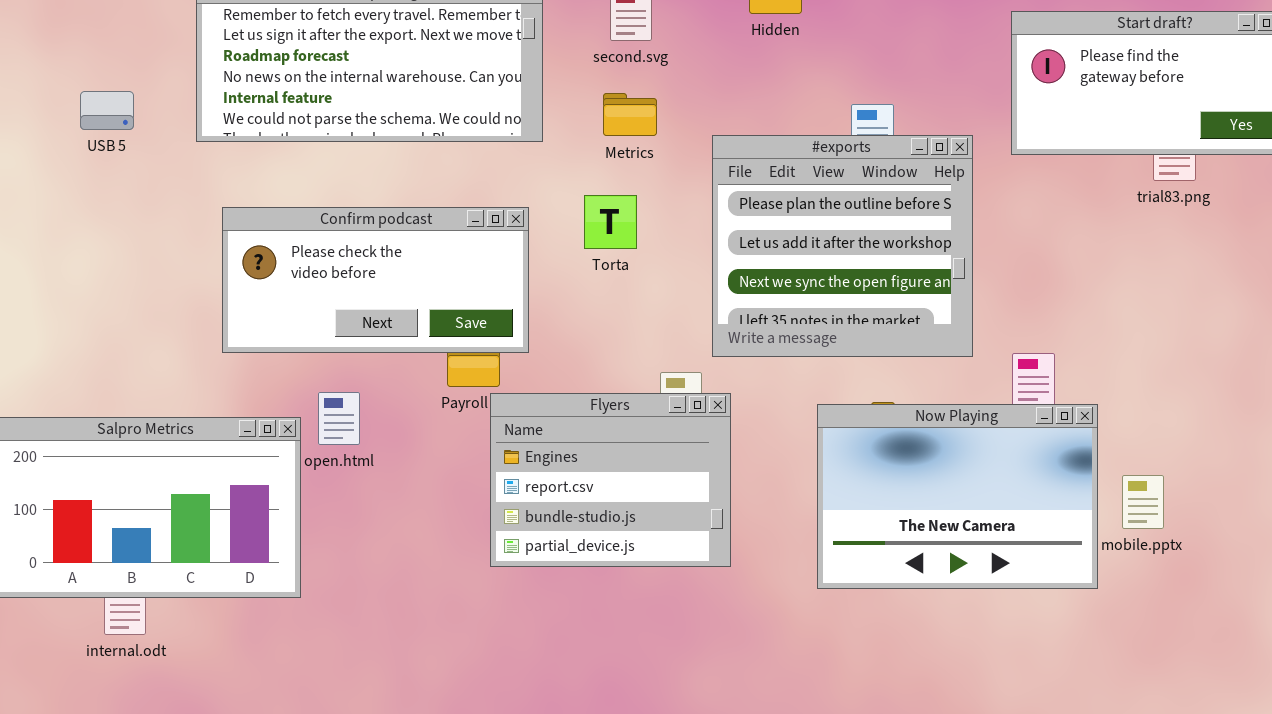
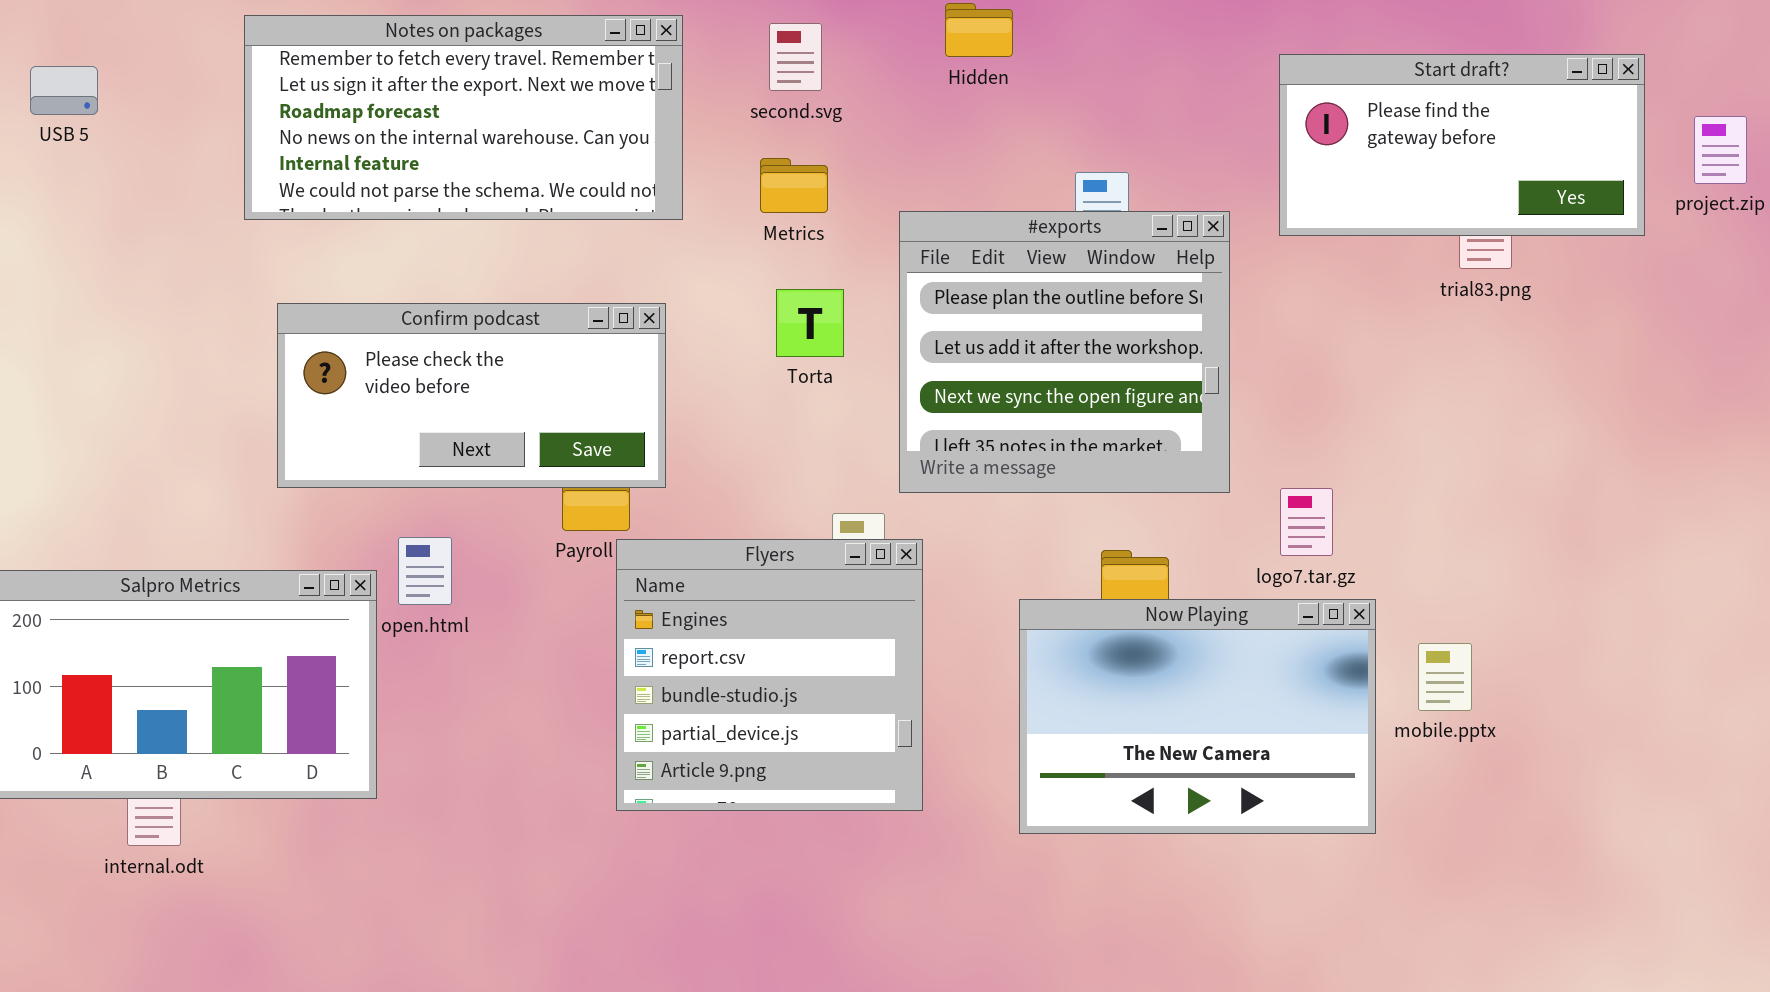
USB 5: [80,91,134,130] -> [30,66,98,115], moved
Torta: [584,195,637,249] -> [776,289,844,357], moved
Flyers: [490,393,731,567] -> [616,539,923,811], resized
Now Playing: [817,404,1098,589] -> [1019,599,1376,834], moved

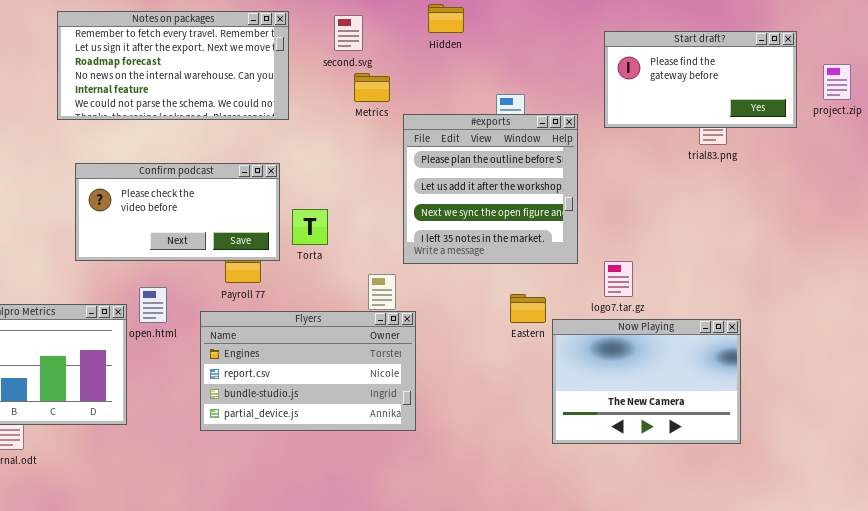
Metrics: [760,158,828,213] -> [354,73,390,102], moved
Torta: [776,289,844,357] -> [292,209,328,245], moved
Flyers: [616,539,923,811] -> [200,311,416,431], resized
Now Playing: [1019,599,1376,834] -> [552,319,741,444], moved

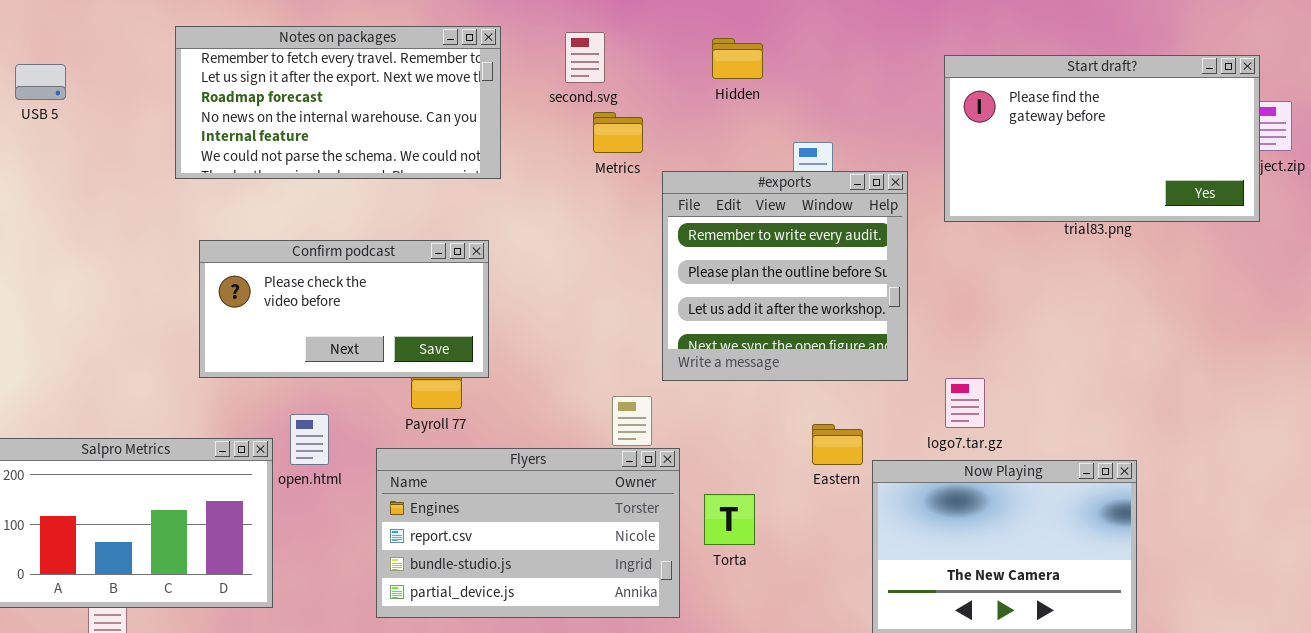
Hidden: [428,4,464,33] -> [712,38,763,79], moved
Start draft?: [604,31,797,128] -> [944,55,1260,222], resized
#exports: [403,114,578,264] -> [662,171,908,381], scrolled up 1 row
Torta: [292,209,328,245] -> [704,494,755,545], moved

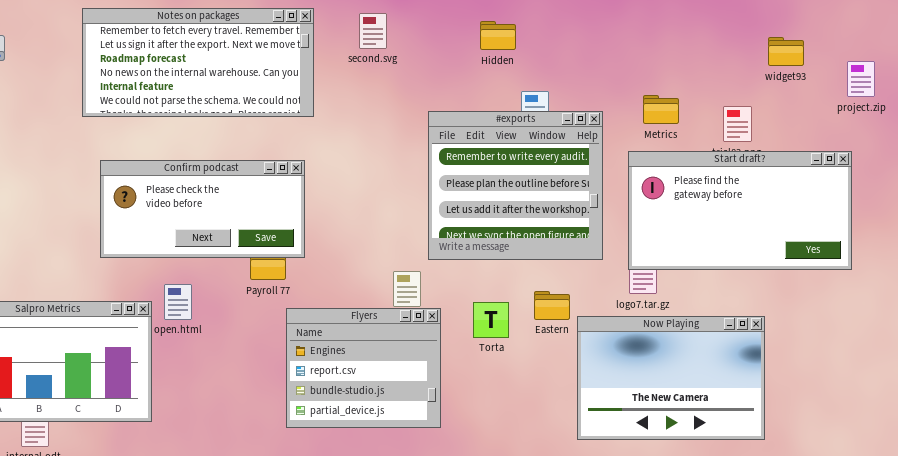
Hidden: [712,38,763,79] -> [480,21,516,50], moved
Start draft?: [944,55,1260,222] -> [628,151,852,270], moved
Metrics: [593,112,643,153] -> [643,95,679,124], moved
Flyers: [376,448,680,618] -> [286,308,441,428], resized
Torta: [704,494,755,545] -> [473,302,509,338], moved

